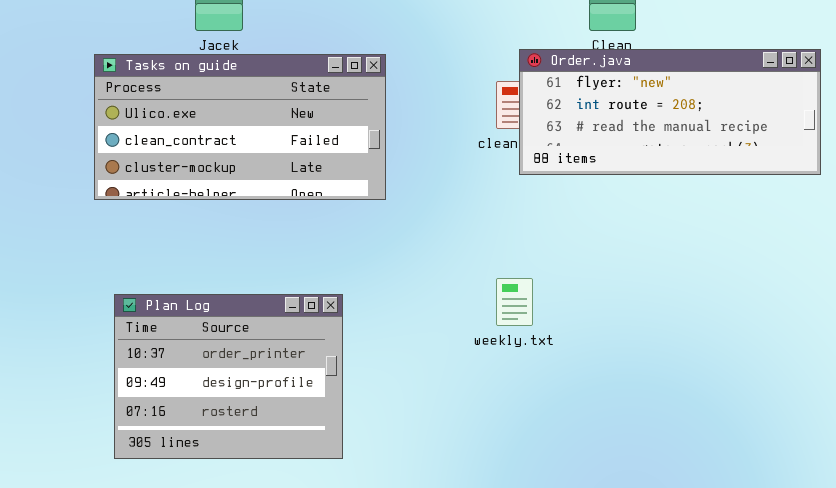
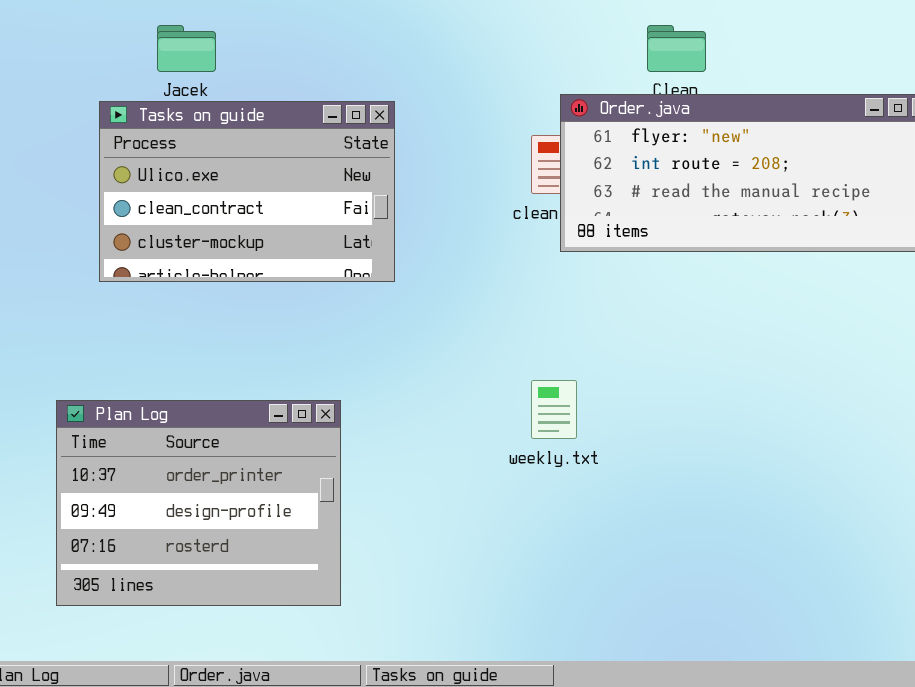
Tasks on guide: [94,54,386,200] -> [99,101,395,282], resized

